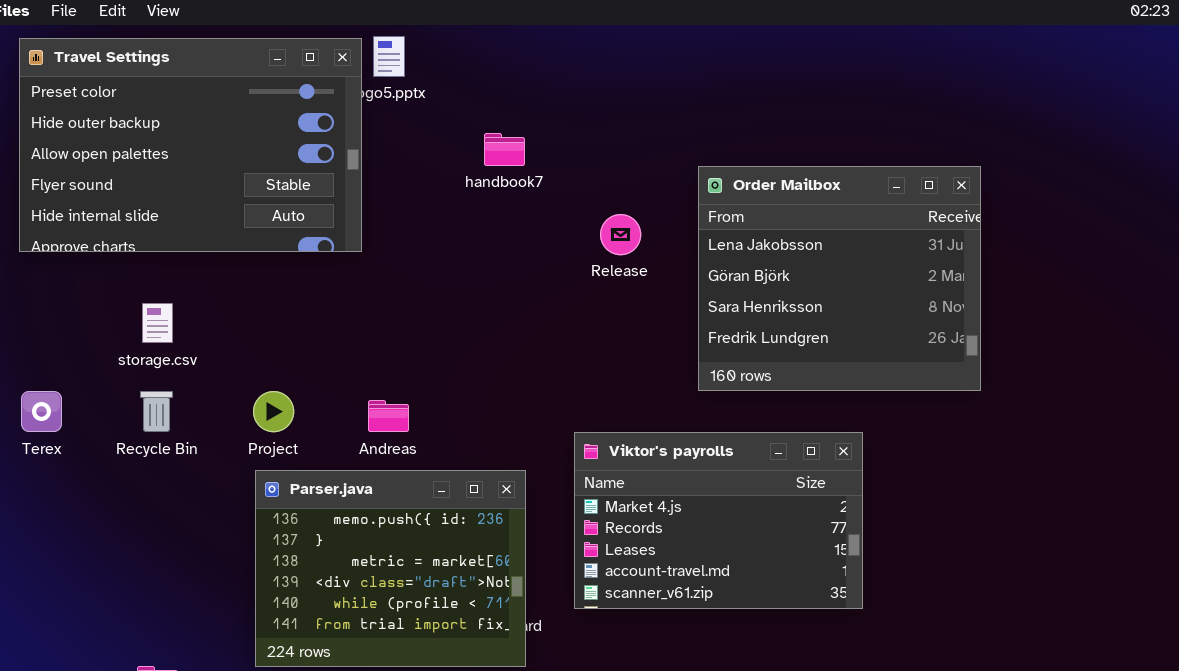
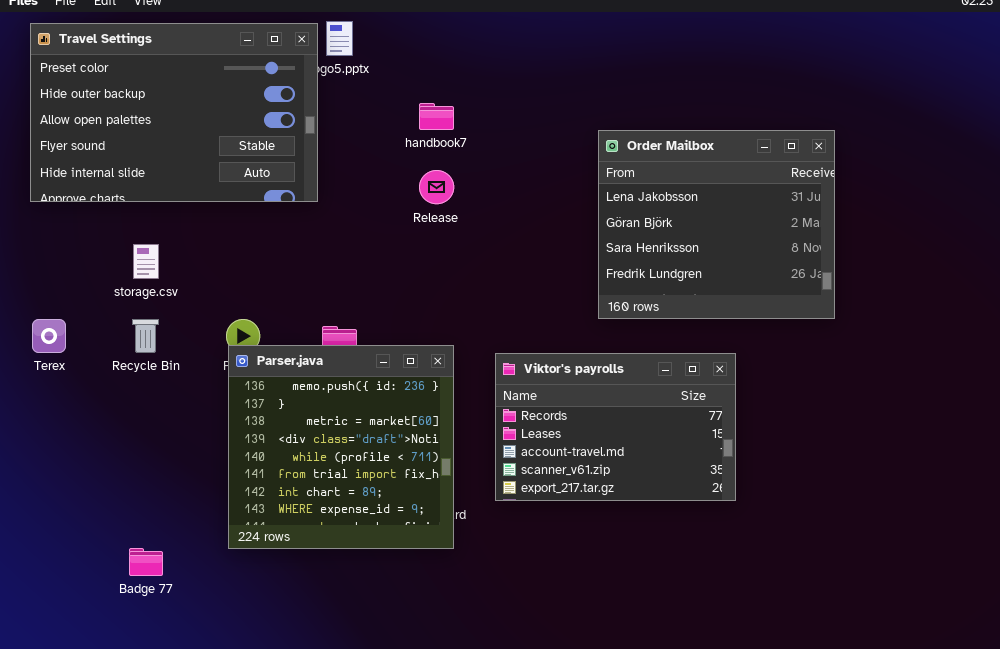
Release: [600,214,641,255] -> [419,170,454,204], moved
Viktor's payrolls: [574,432,863,609] -> [495,353,736,501], scrolled down 1 row
Parser.java: [255,470,526,667] -> [228,345,454,549], resized

